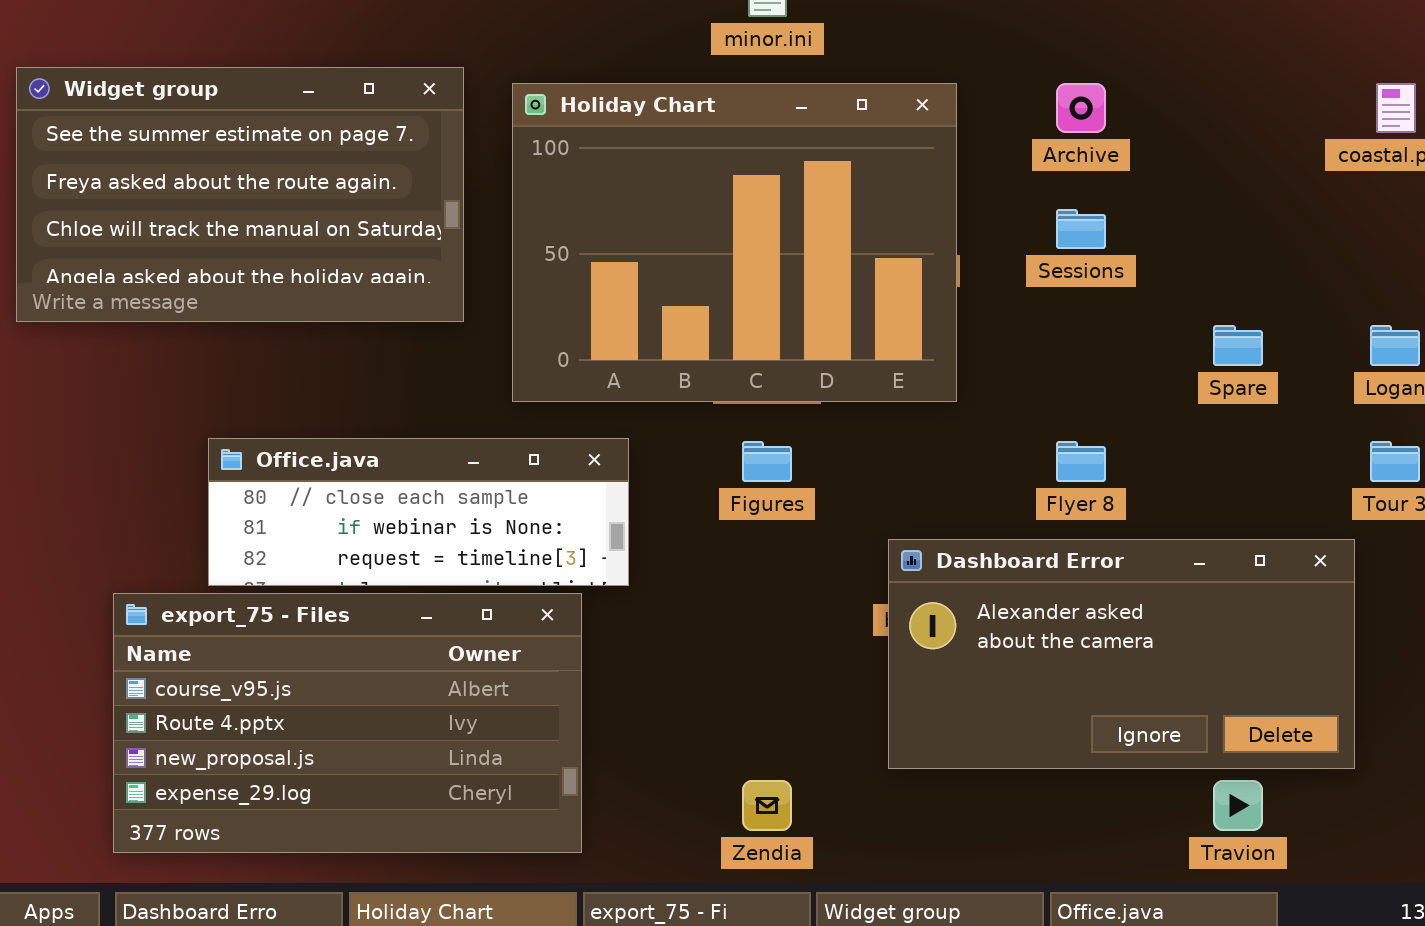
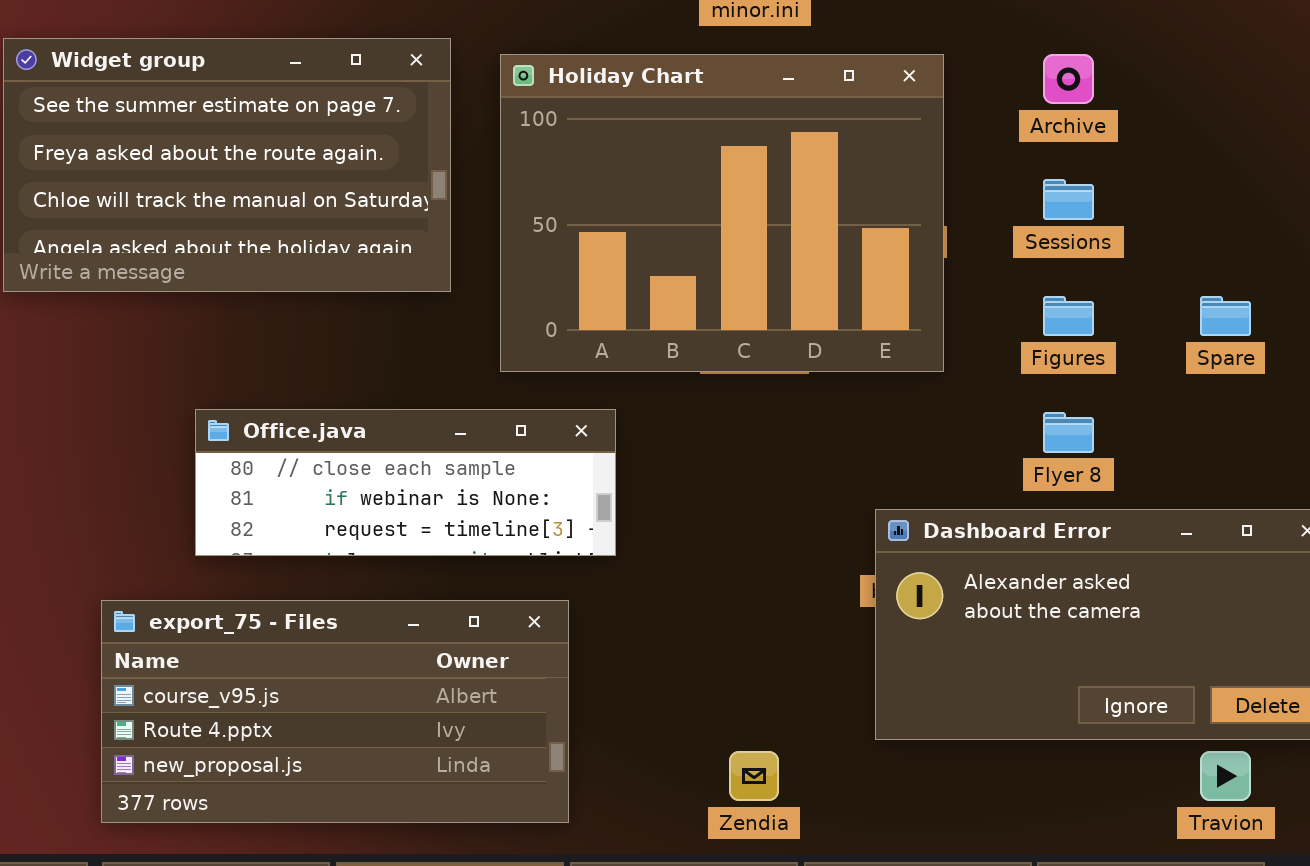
Figures: [742,441,792,482] -> [1043,296,1094,336], moved
export_75 - Files: [113,593,582,853] -> [101,600,569,823], resized

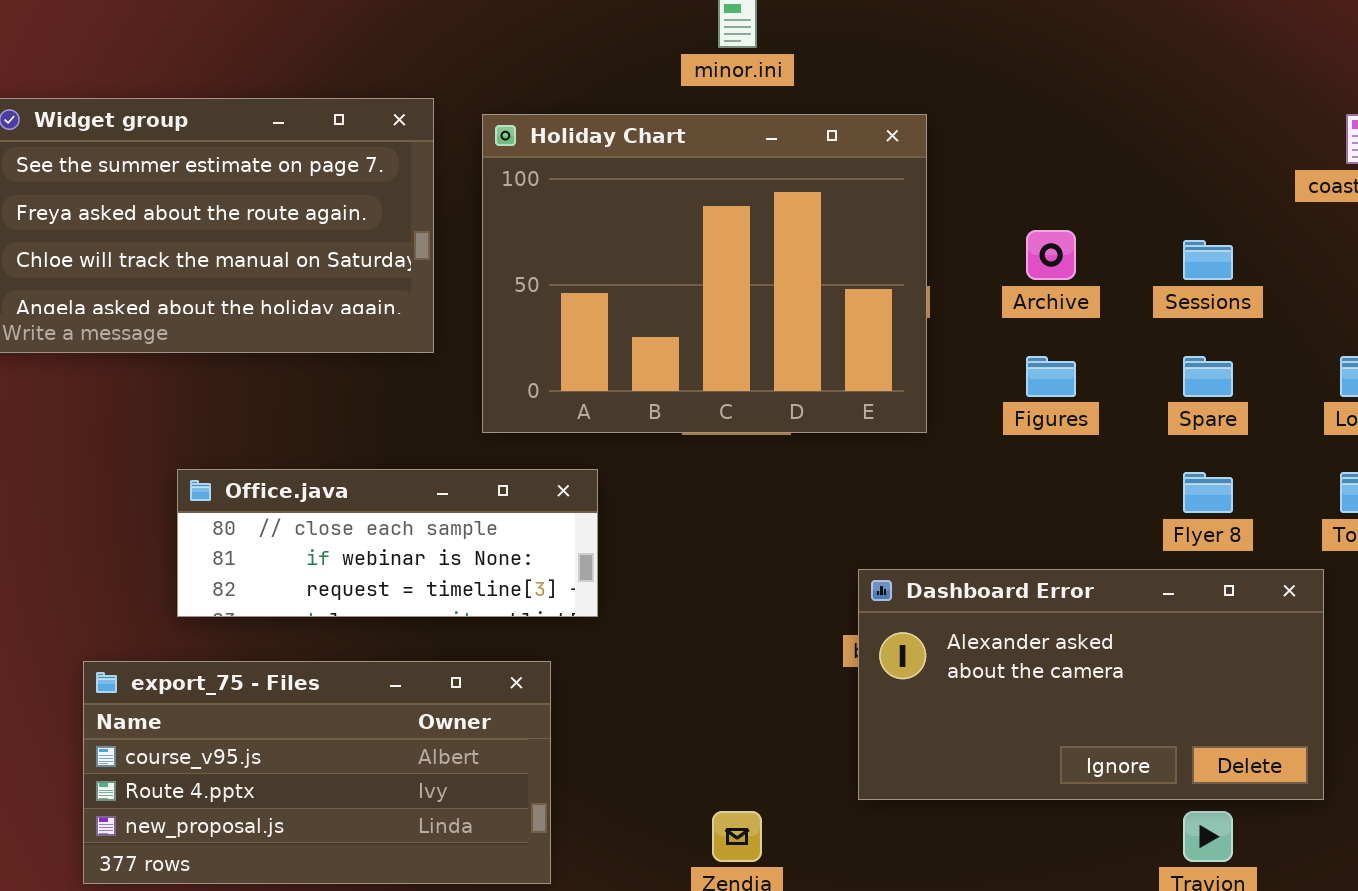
Archive: [1043,54,1094,104] -> [1026,230,1076,280], moved
Sessions: [1043,179,1094,220] -> [1183,240,1233,280], moved
Flyer 8: [1043,412,1094,453] -> [1183,472,1233,513], moved

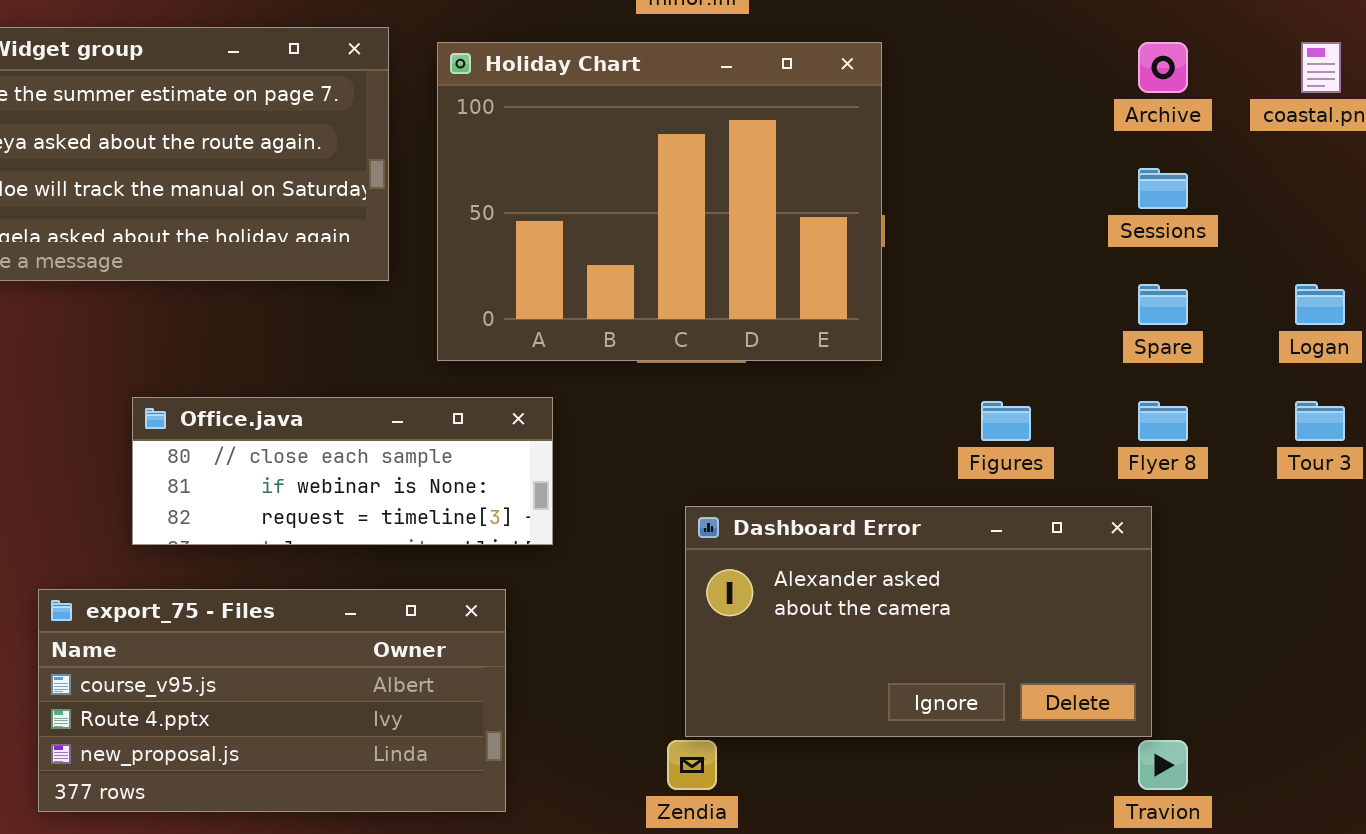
Archive: [1026,230,1076,280] -> [1138,42,1188,93], moved
Figures: [1026,356,1076,397] -> [981,401,1031,441], moved
Dashboard Error: [858,569,1324,800] -> [685,506,1152,737], moved

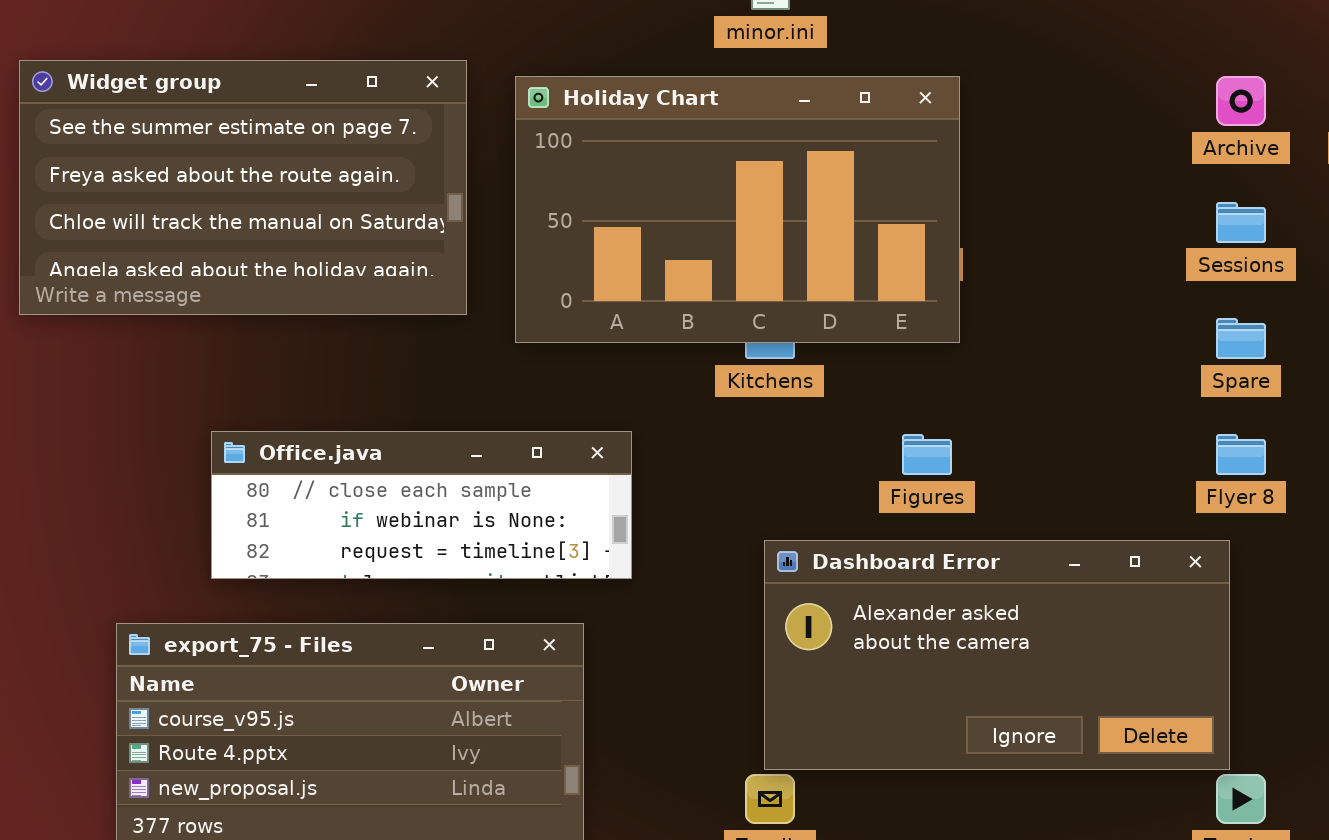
Holiday Chart: [437,42,882,361] -> [515,76,960,343], resized
Figures: [981,401,1031,441] -> [902,434,952,475], moved

